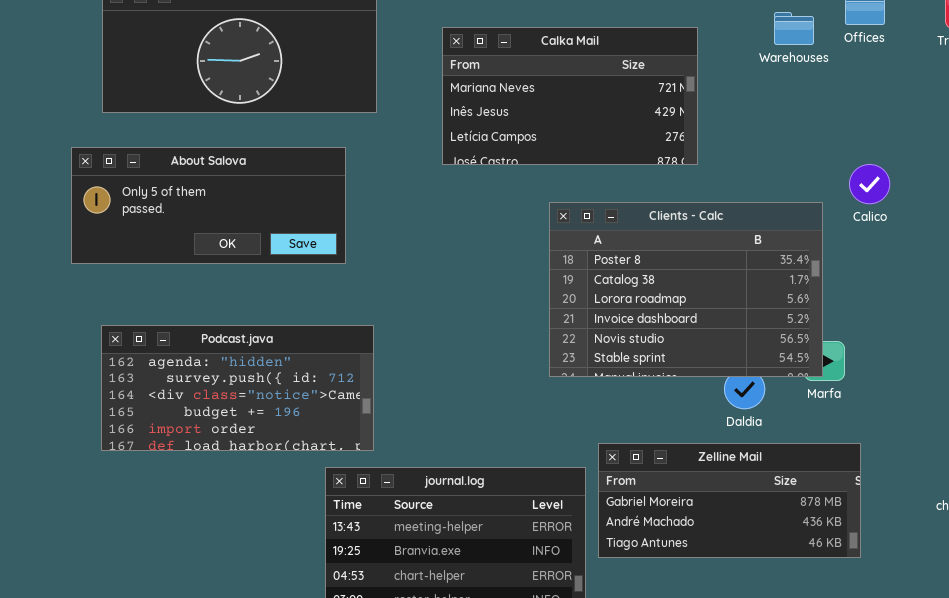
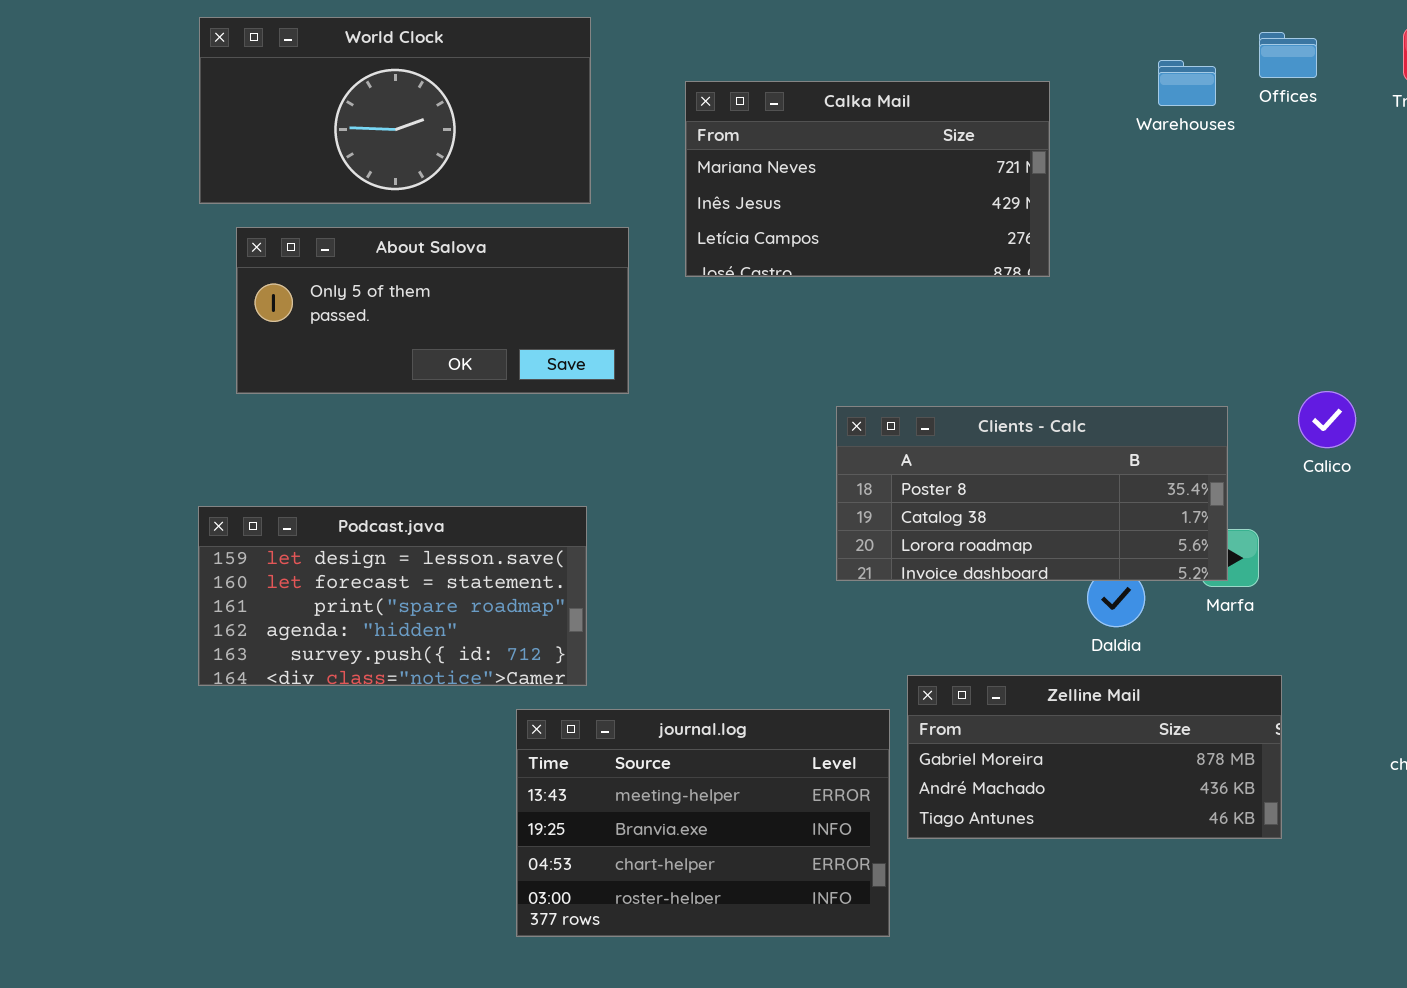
About Salova: [71,147,346,264] -> [236,227,629,394], moved
Calico: [849,164,890,204] -> [1298,391,1356,448], moved
Clients - Calc: [549,202,823,377] -> [836,406,1228,581], resized
Podcast.java: [101,325,374,451] -> [198,506,587,686], scrolled up 3 rows

